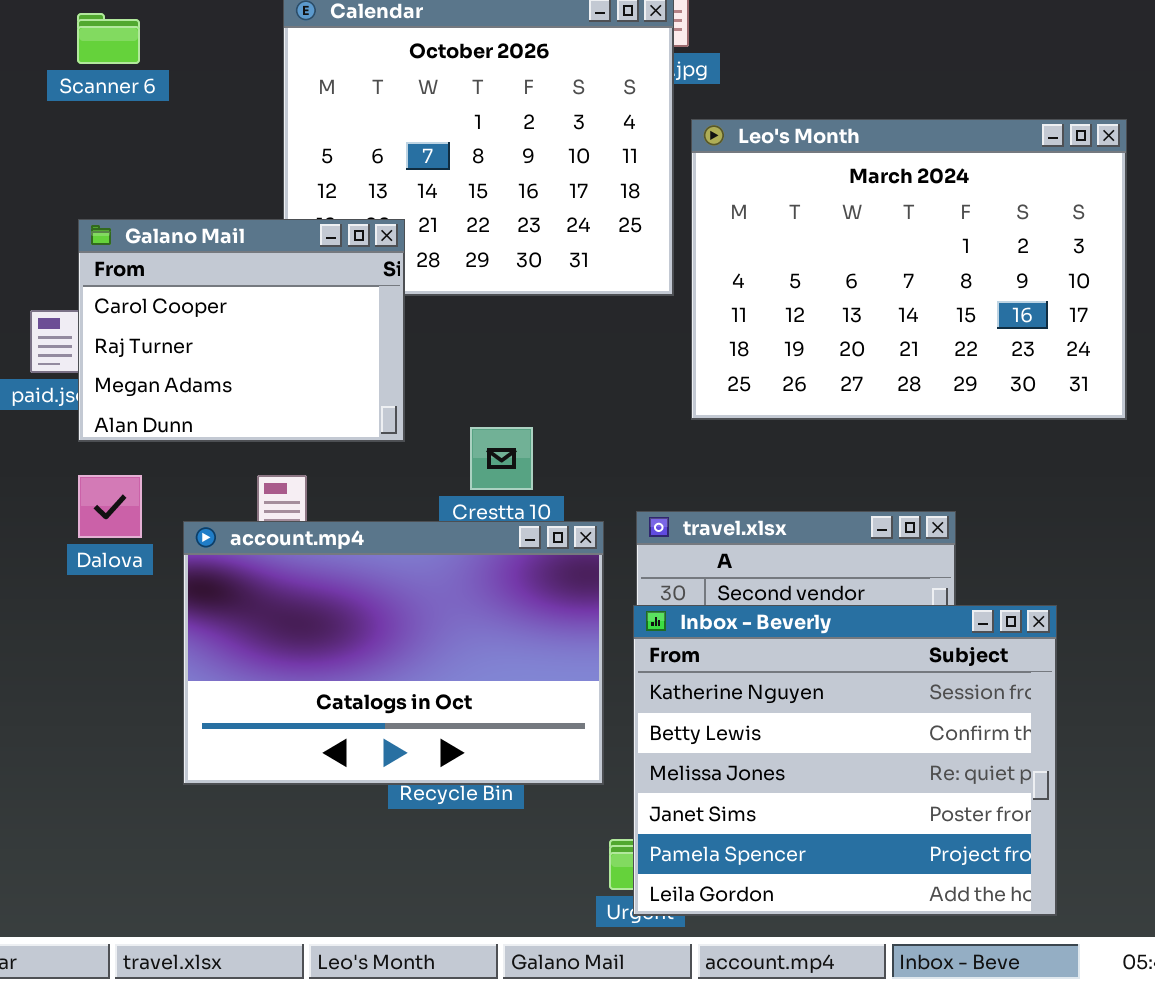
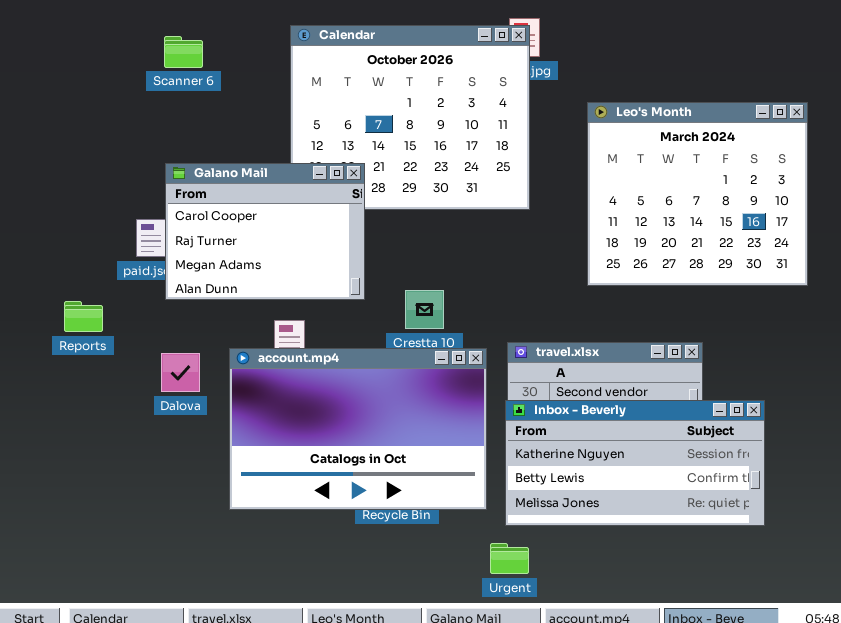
Leo's Month: [691,119,1127,420] -> [587,102,808,286], resized
Dalova: [78,475,142,538] -> [161,353,200,392], moved
Inbox - Beverly: [633,605,1057,916] -> [505,400,765,526], resized

